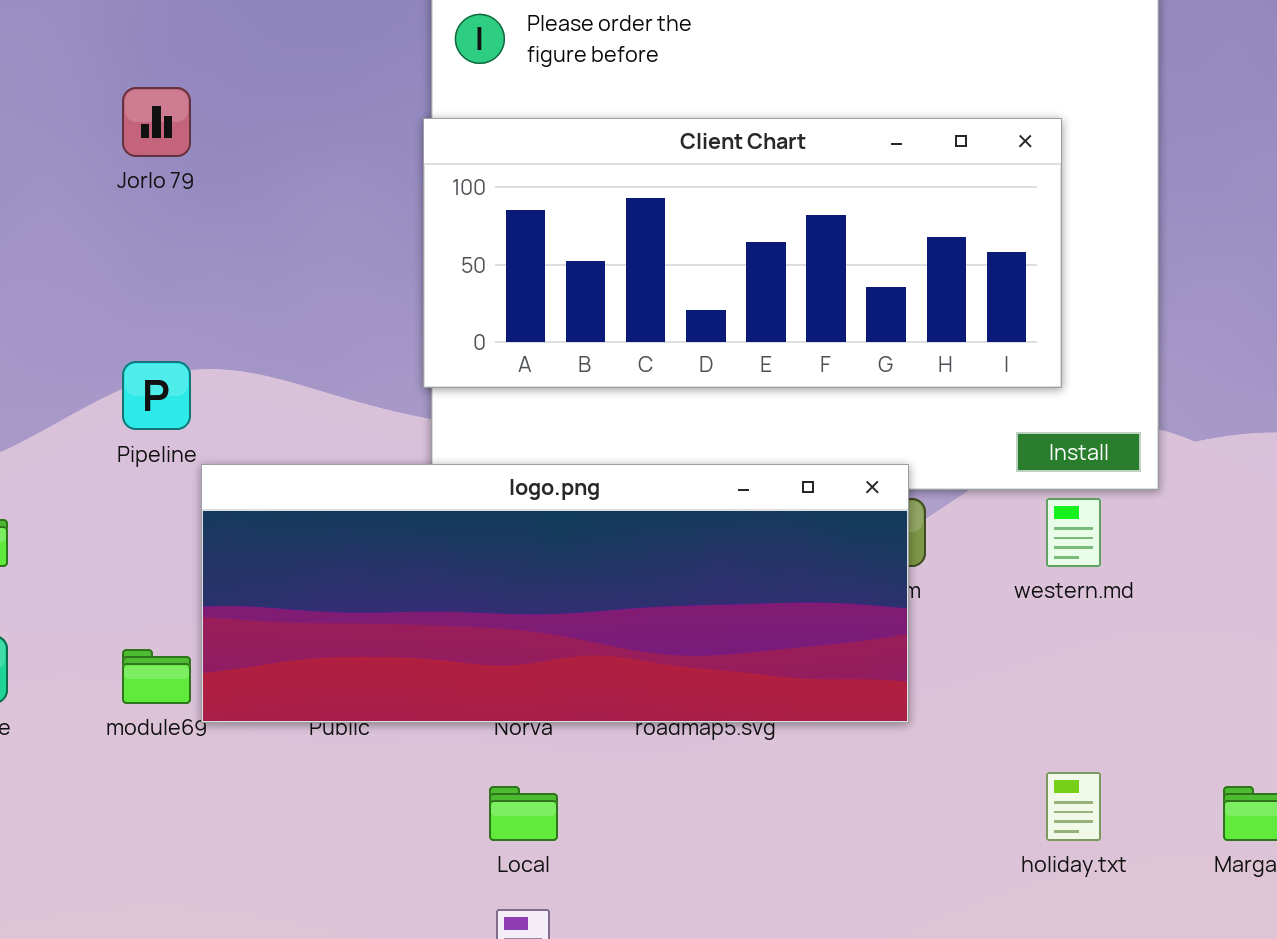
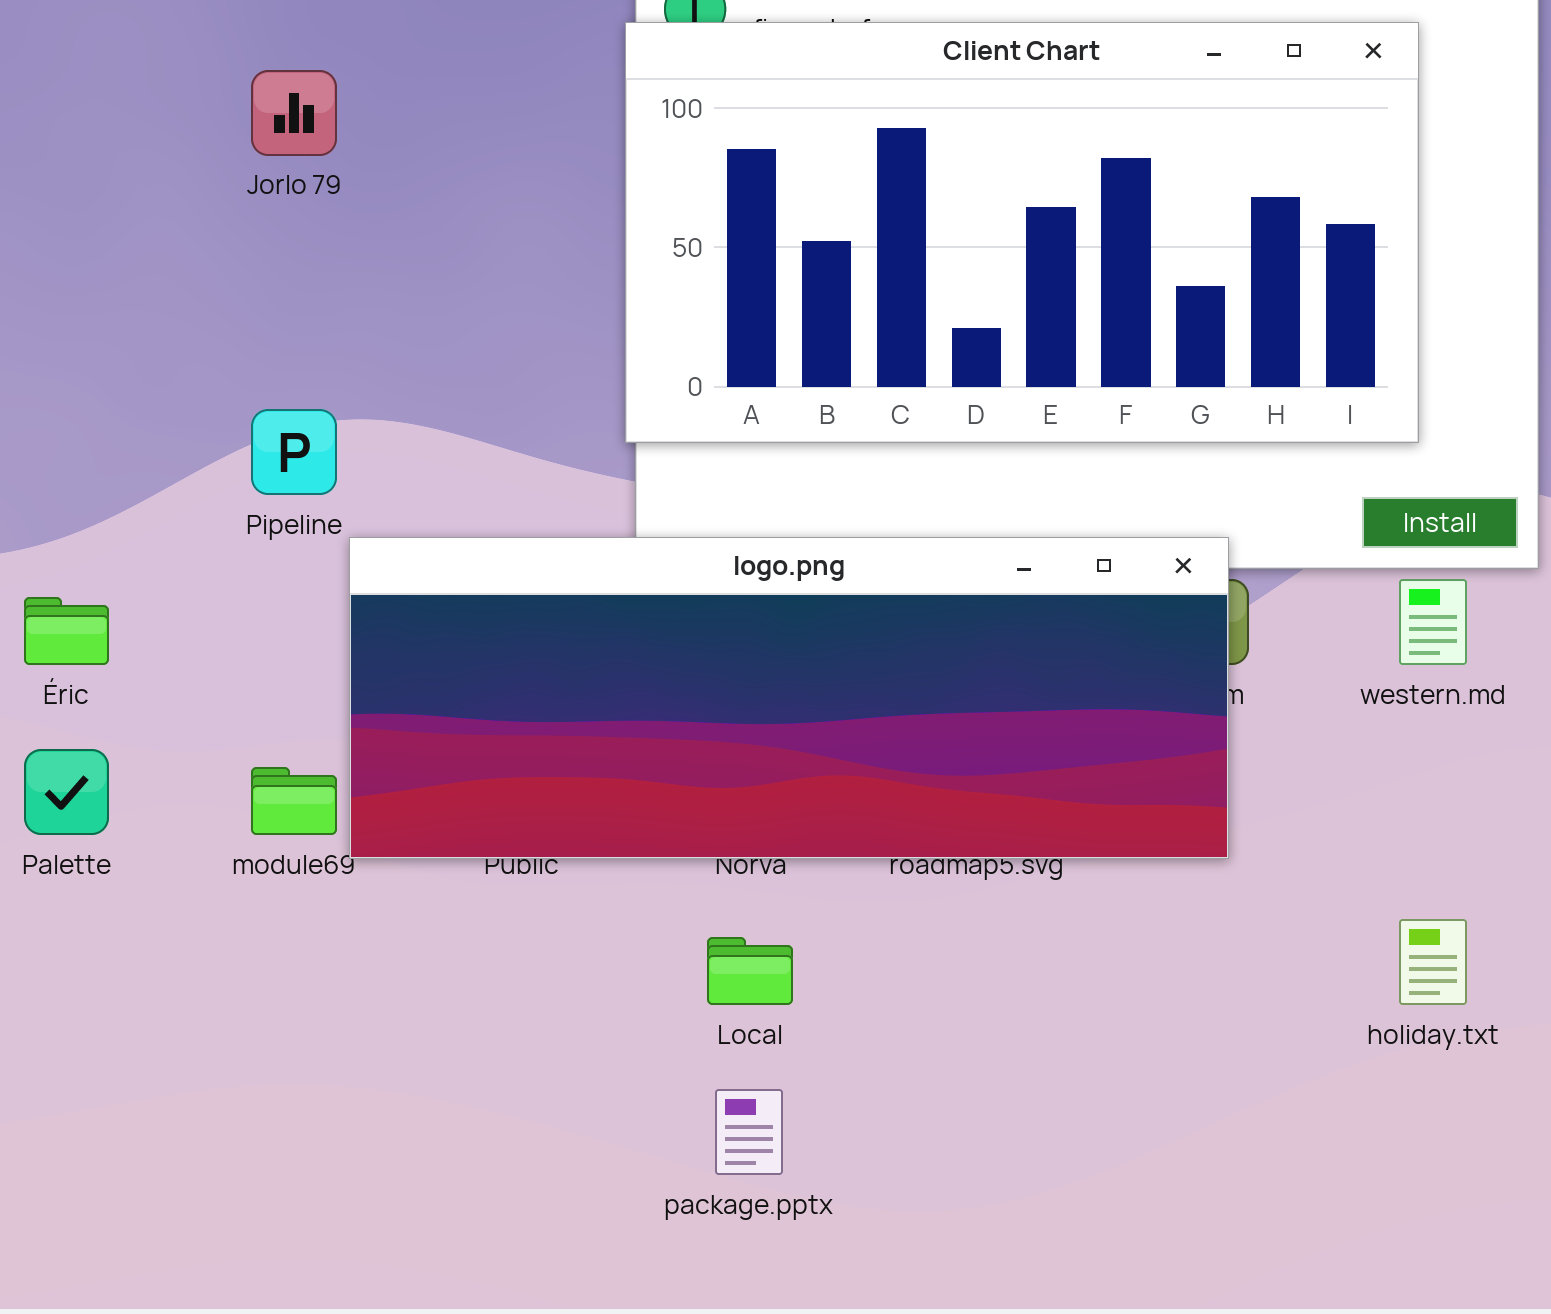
Client Chart: [423,118,1062,388] -> [625,22,1419,443], resized

